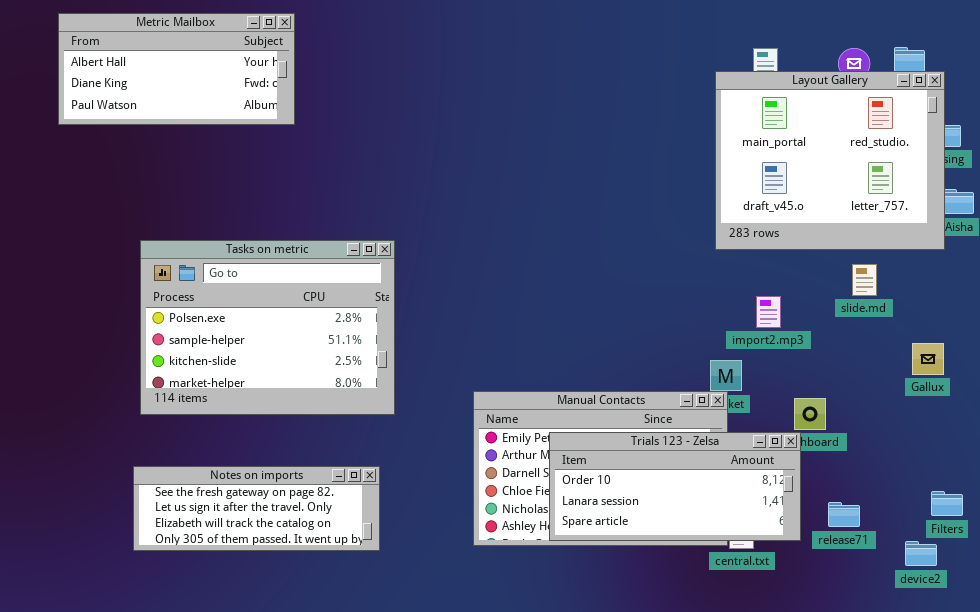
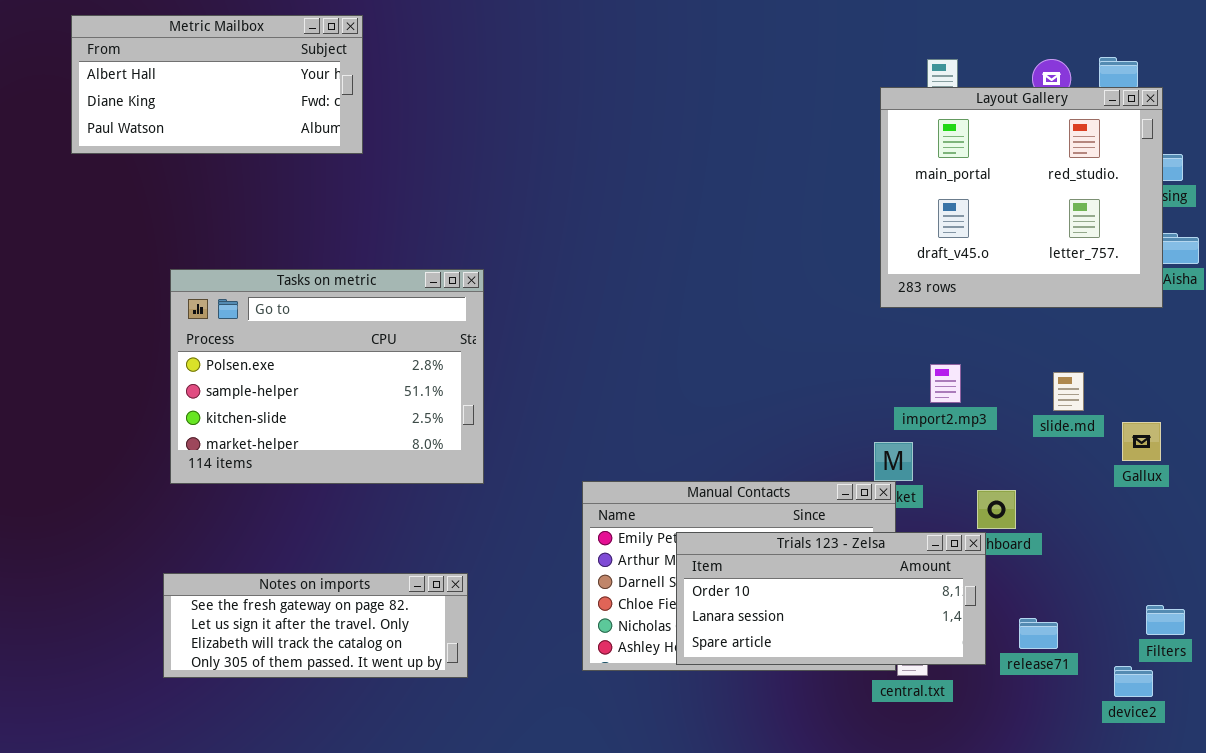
Tasks on metric: [140,240,395,415] -> [170,269,484,484], moved
slide.md: [852,264,877,296] -> [1053,372,1084,411], moved

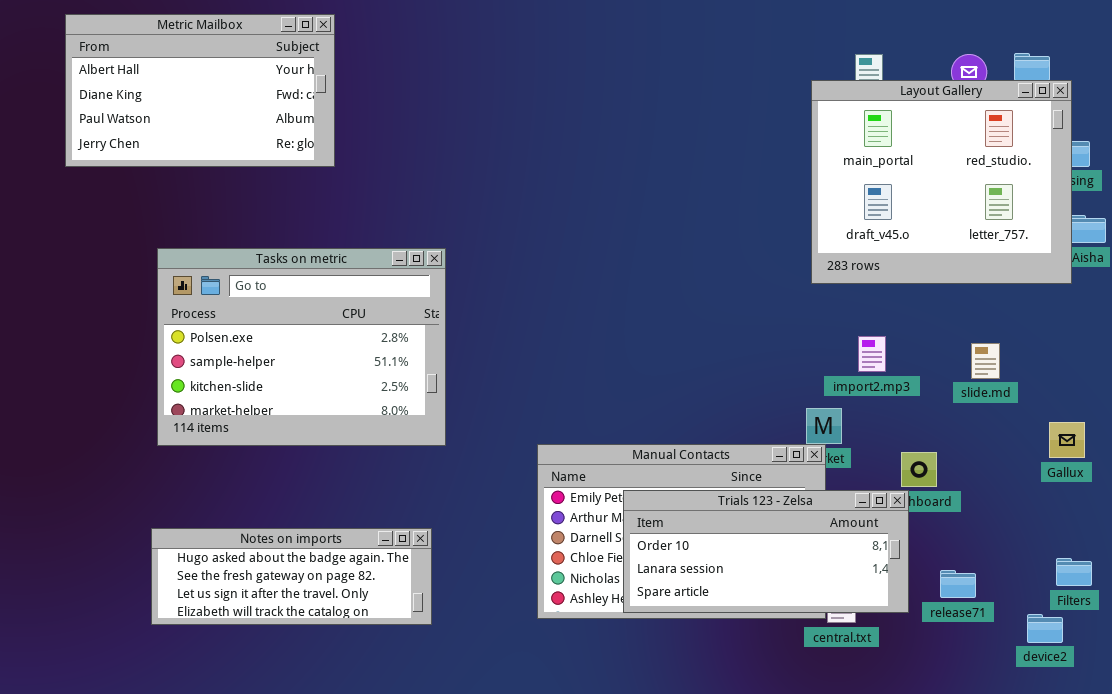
Metric Mailbox: [71,15,363,154] -> [65,14,335,167], resized
Gallux: [1122,422,1161,461] -> [1049,422,1085,458], moved
Notes on imports: [163,573,468,678] -> [151,528,432,625], scrolled up 1 row

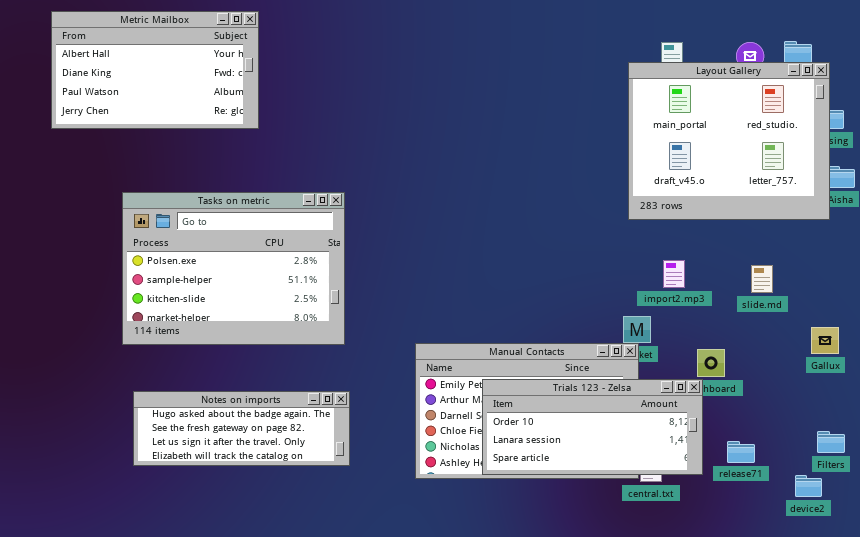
Notes on imports: [151,528,432,625] -> [133,391,350,466], moved

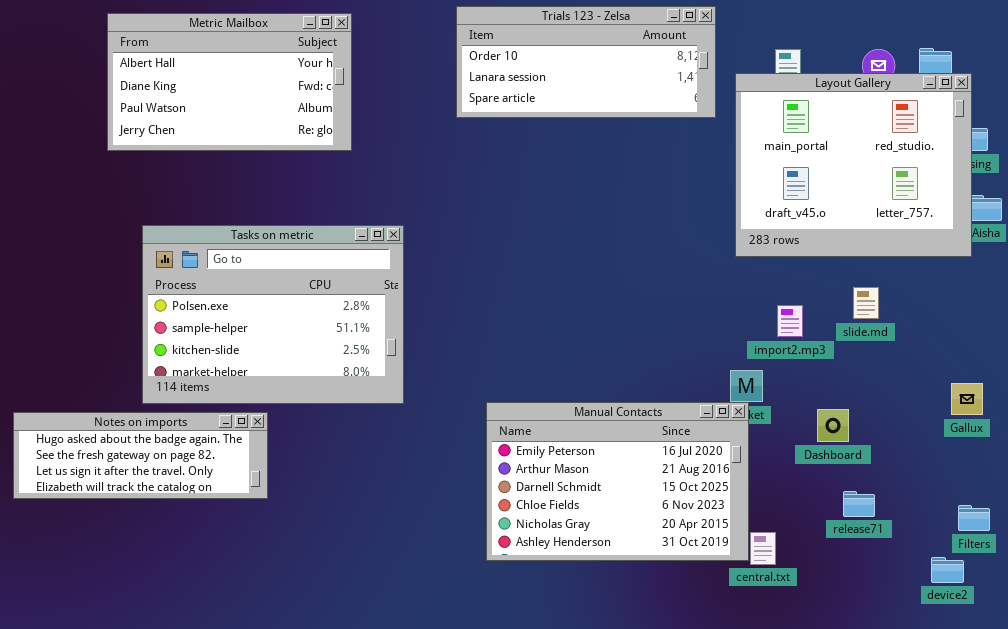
Metric Mailbox: [51,11,259,129] -> [107,13,352,151], moved
slide.md: [751,265,773,293] -> [853,287,879,319], moved
Trials 123 - Zelsa: [482,379,703,475] -> [456,6,716,118], moved
Notes on imports: [133,391,350,466] -> [13,412,268,499], moved
release71: [727,441,755,463] -> [843,491,875,517], moved

